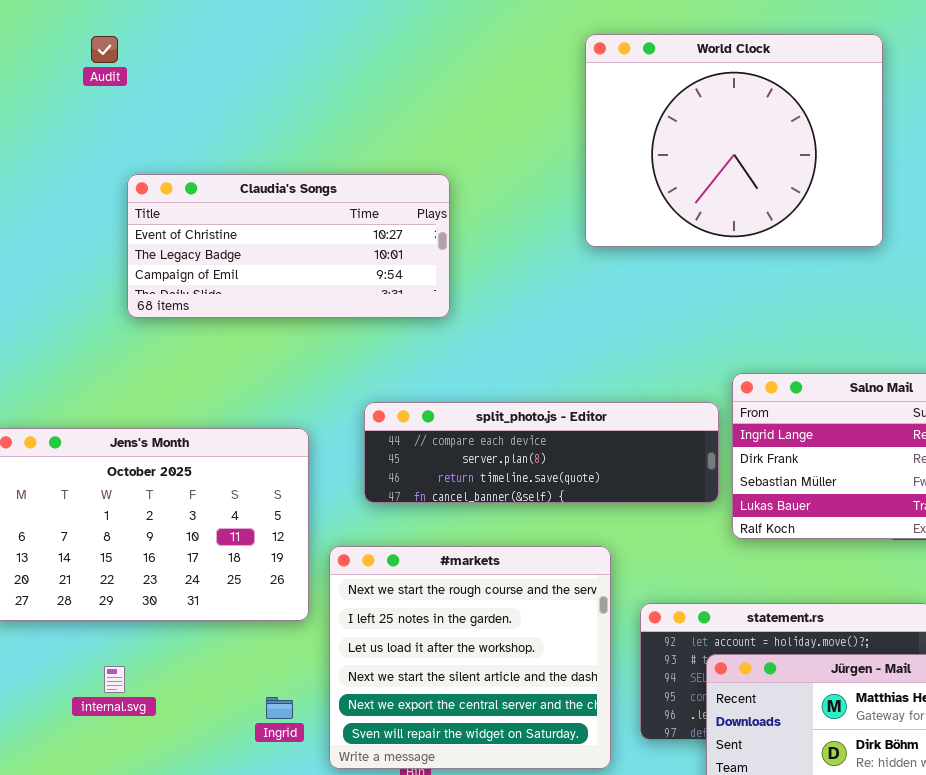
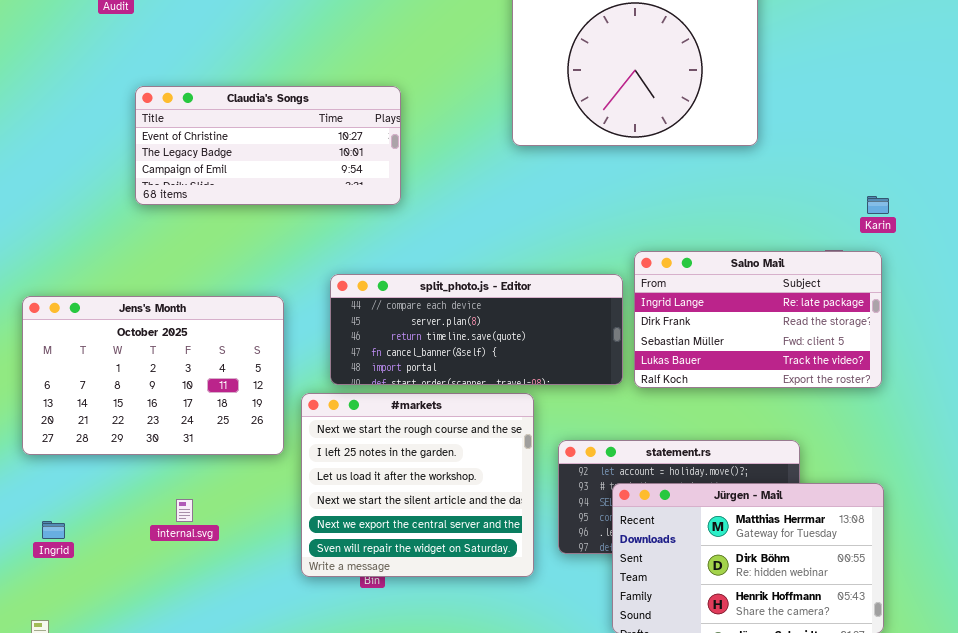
split_photo.js - Editor: [364,402,719,503] -> [330,274,623,385], resized
internal.svg: [104,666,125,693] -> [176,499,193,522], moved
Ingrid: [266,697,293,719] -> [42,521,65,539], moved

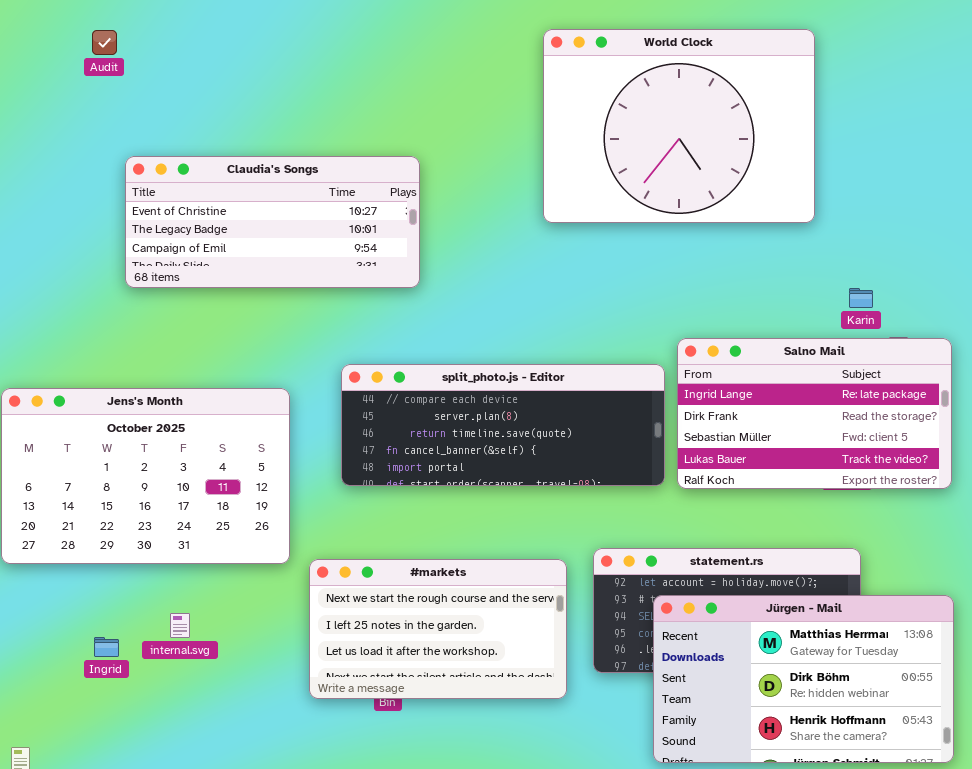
Karin: [867,196,889,214] -> [849,288,873,308], moved
#markets: [301,393,534,577] -> [309,559,567,699], resized
Ingrid: [42,521,65,539] -> [94,637,119,657], moved

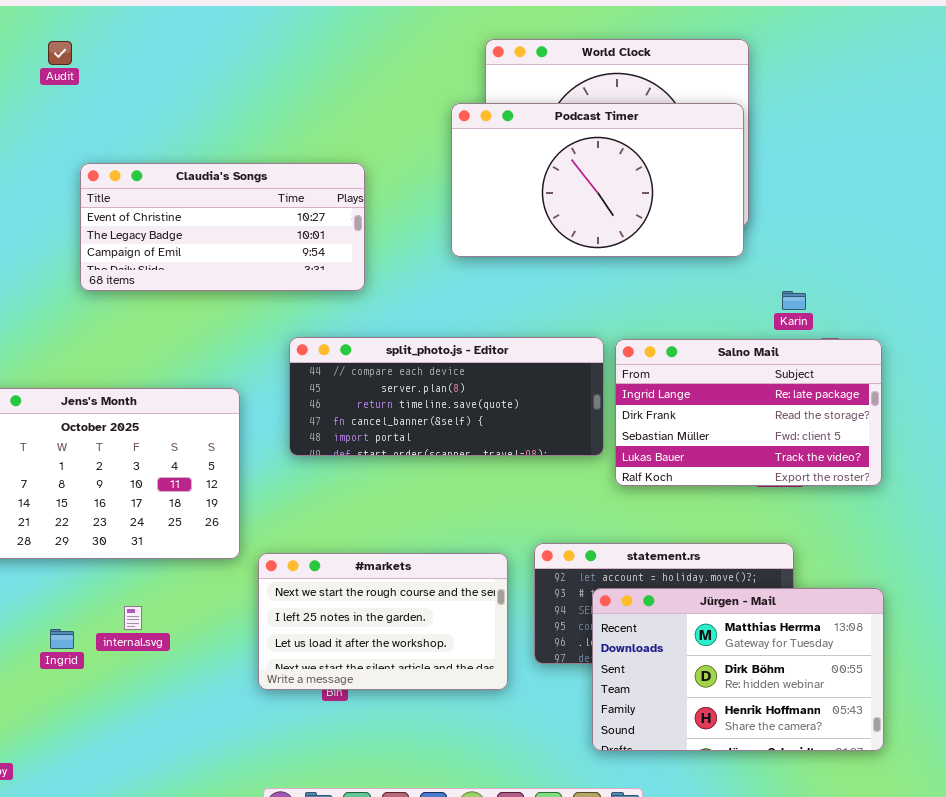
Podcast Timer: none -> [451,103,744,257], opened
split_photo.js - Editor: [341,364,665,486] -> [289,337,604,456], moved

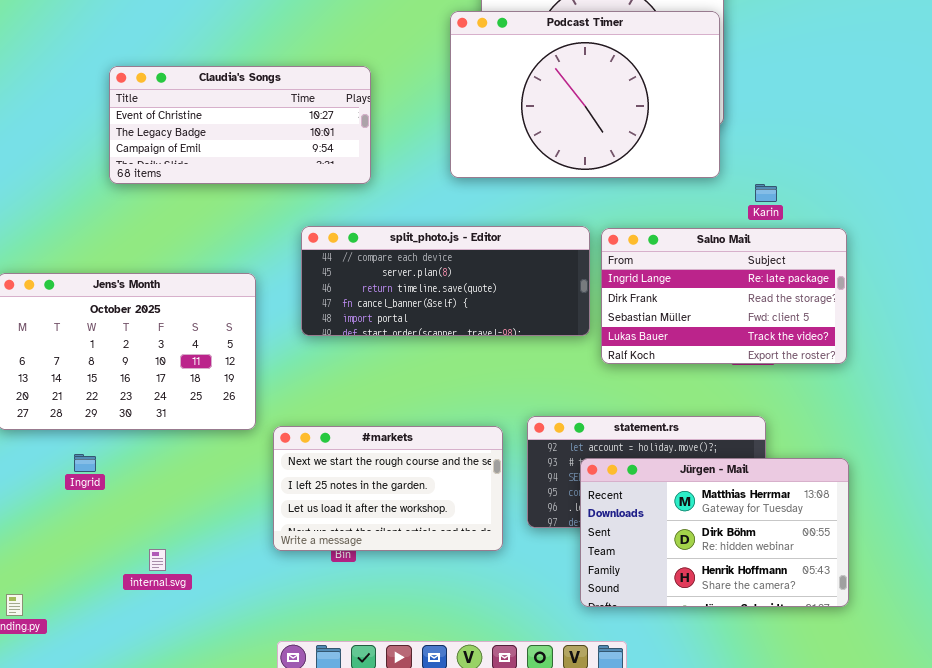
Podcast Timer: [451,103,744,257] -> [450,11,720,178], resized
internal.svg: [124,606,142,630] -> [149,549,166,571], moved
Ingrid: [50,629,74,649] -> [74,454,96,472], moved

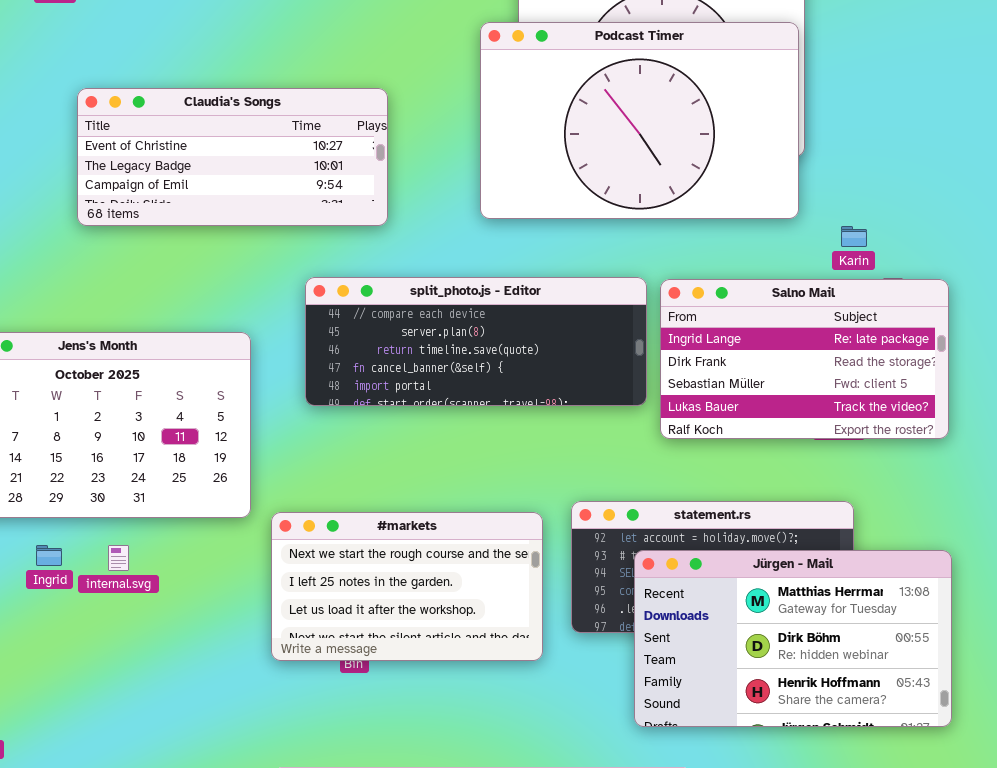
internal.svg: [149,549,166,571] -> [108,545,129,571], moved

